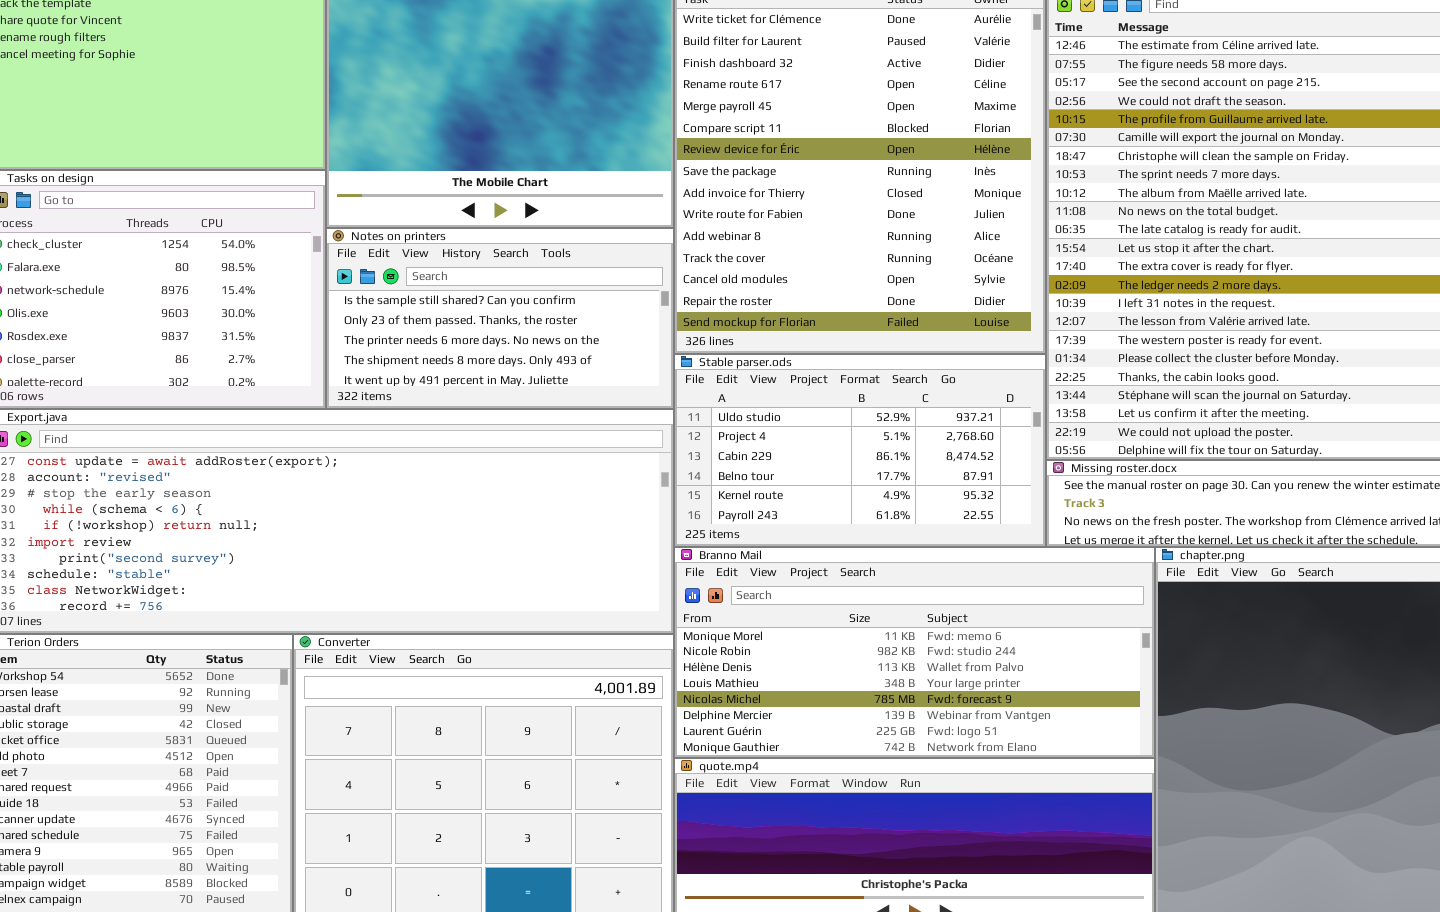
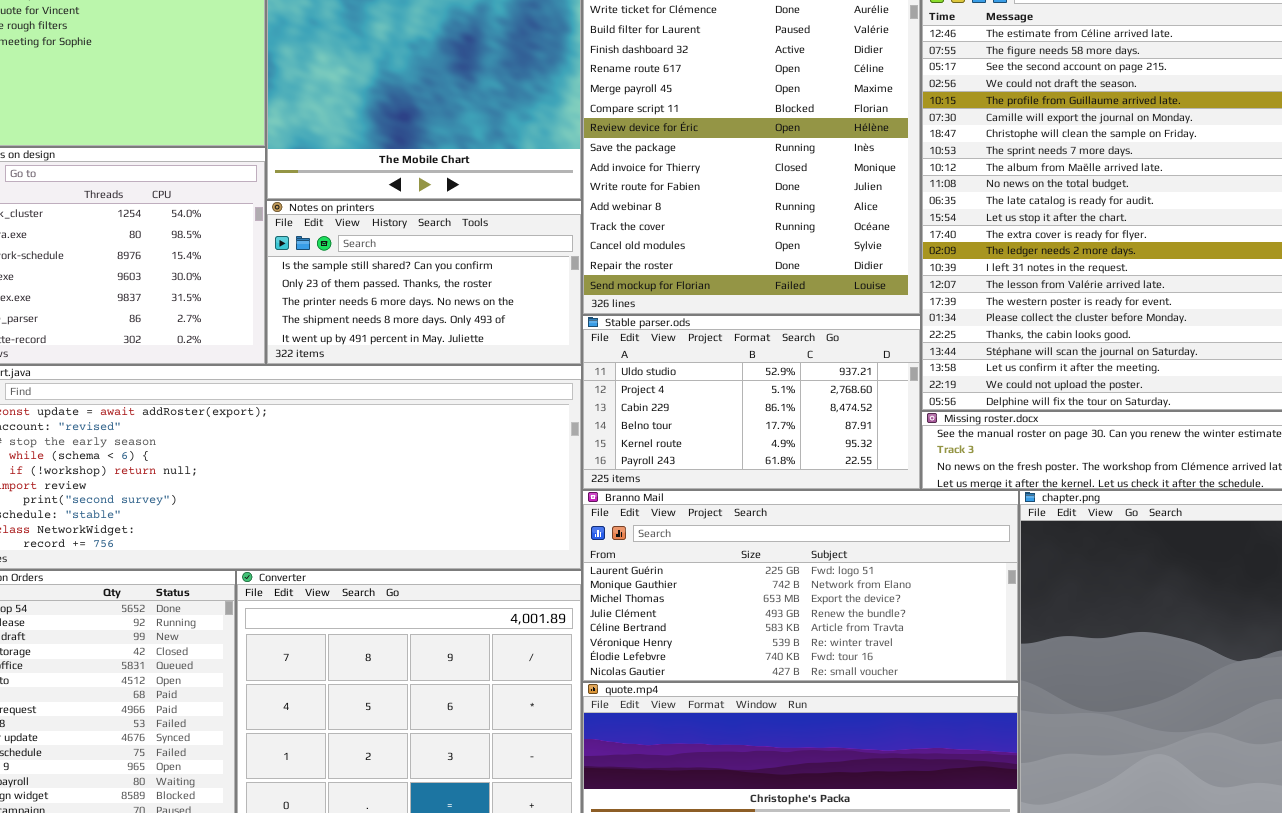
Branno Mail: [674,547,1155,758] -> [582,490,1019,682], scrolled down 6 rows

